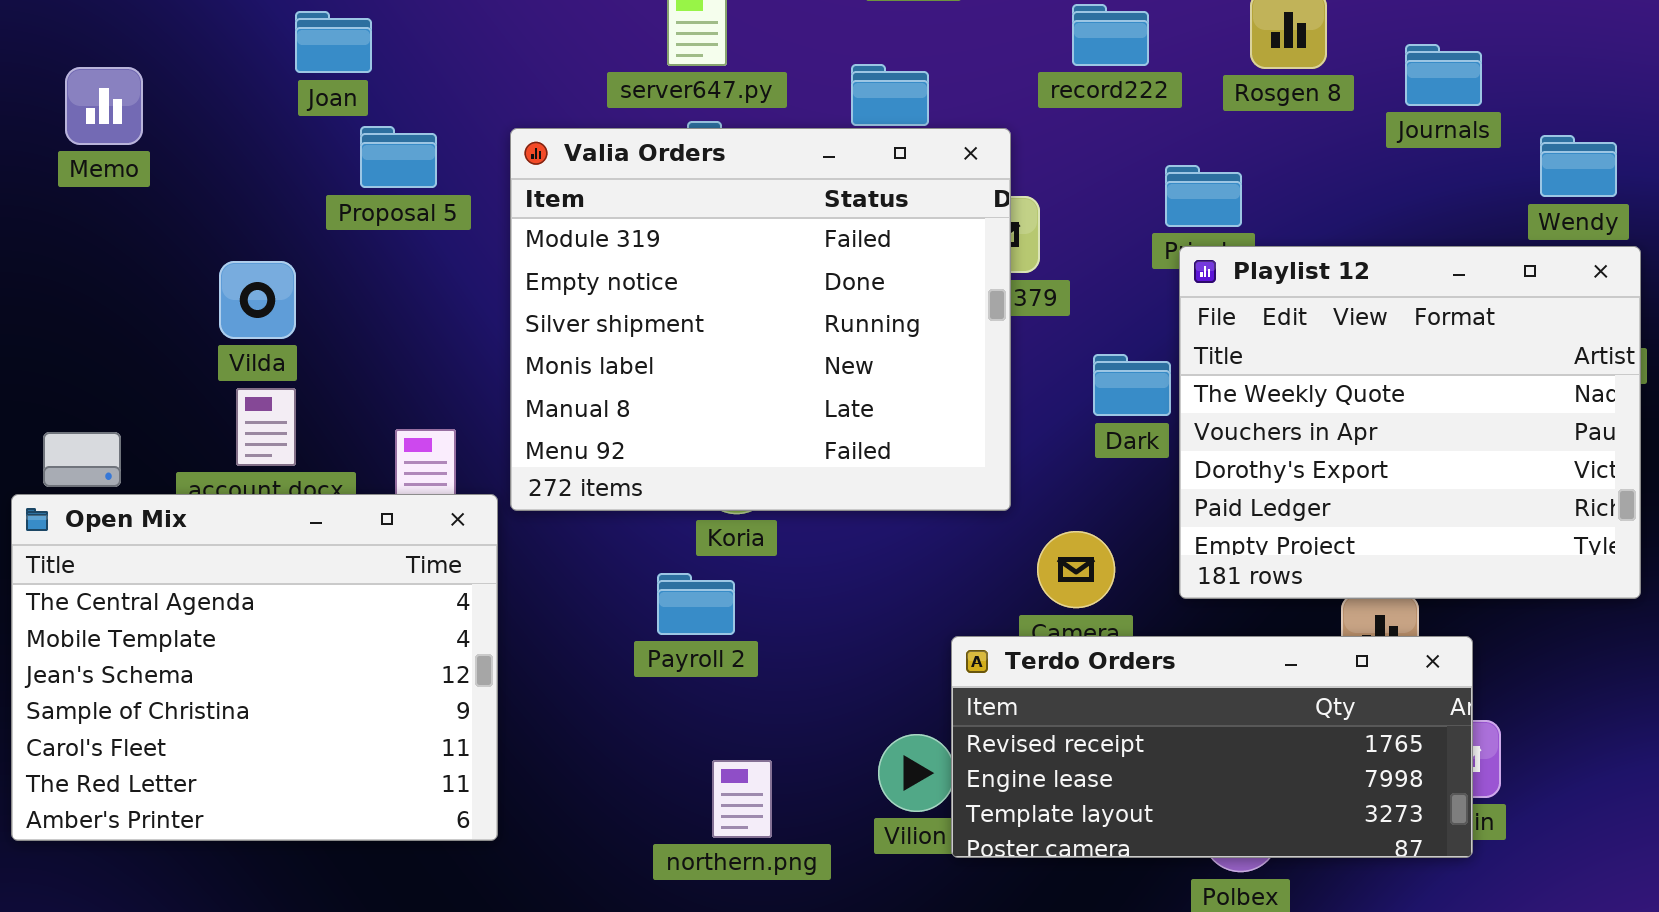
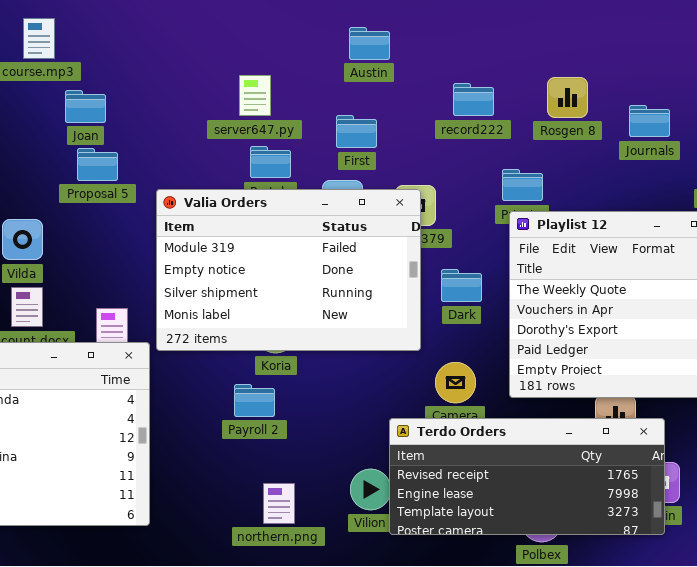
Joan: [295,11,372,73] -> [65,90,106,123], moved
Valia Orders: [510,128,1011,511] -> [156,189,421,351], resized
Dark: [1093,354,1171,416] -> [441,269,482,302], moved

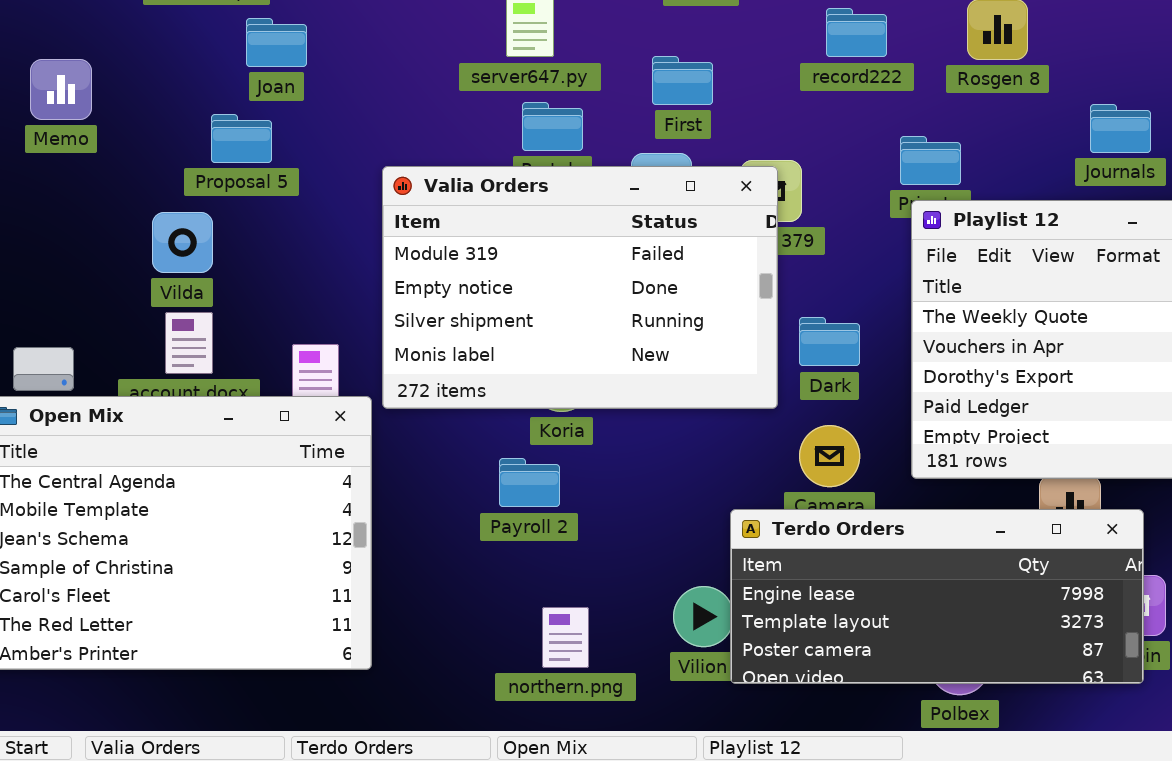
Journals: [629,105,670,137] -> [1090,104,1151,153], moved
Proposal 5: [77,148,118,181] -> [211,114,272,163], moved
Dark: [441,269,482,302] -> [799,317,860,366], moved
Terdo Orders: [389,418,665,535] -> [730,509,1144,684], scrolled down 1 row

